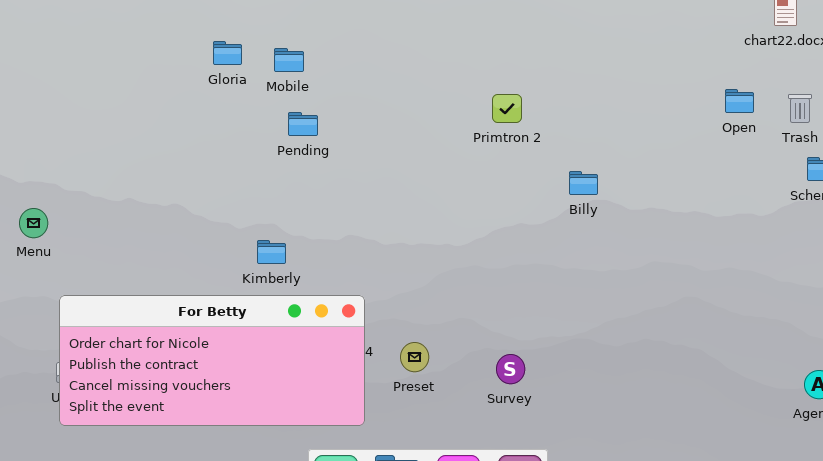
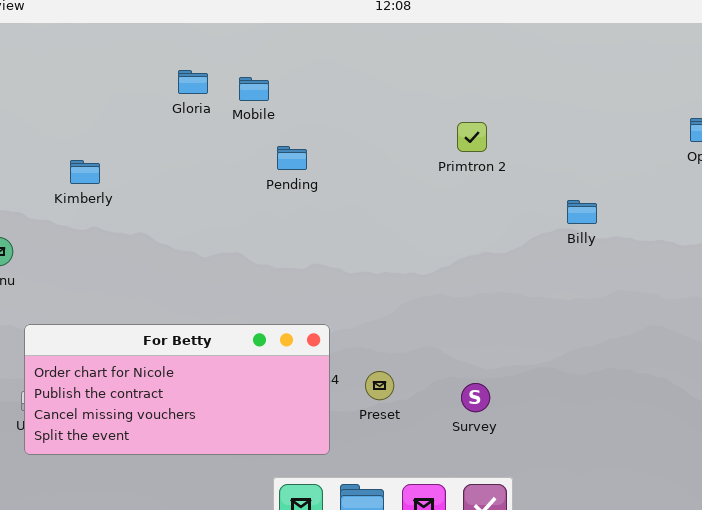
Pending: [288,112,318,136] -> [277,146,307,170], moved
Billy: [569,171,598,195] -> [567,200,597,224], moved
Kimberly: [257,240,286,264] -> [70,160,100,184], moved

